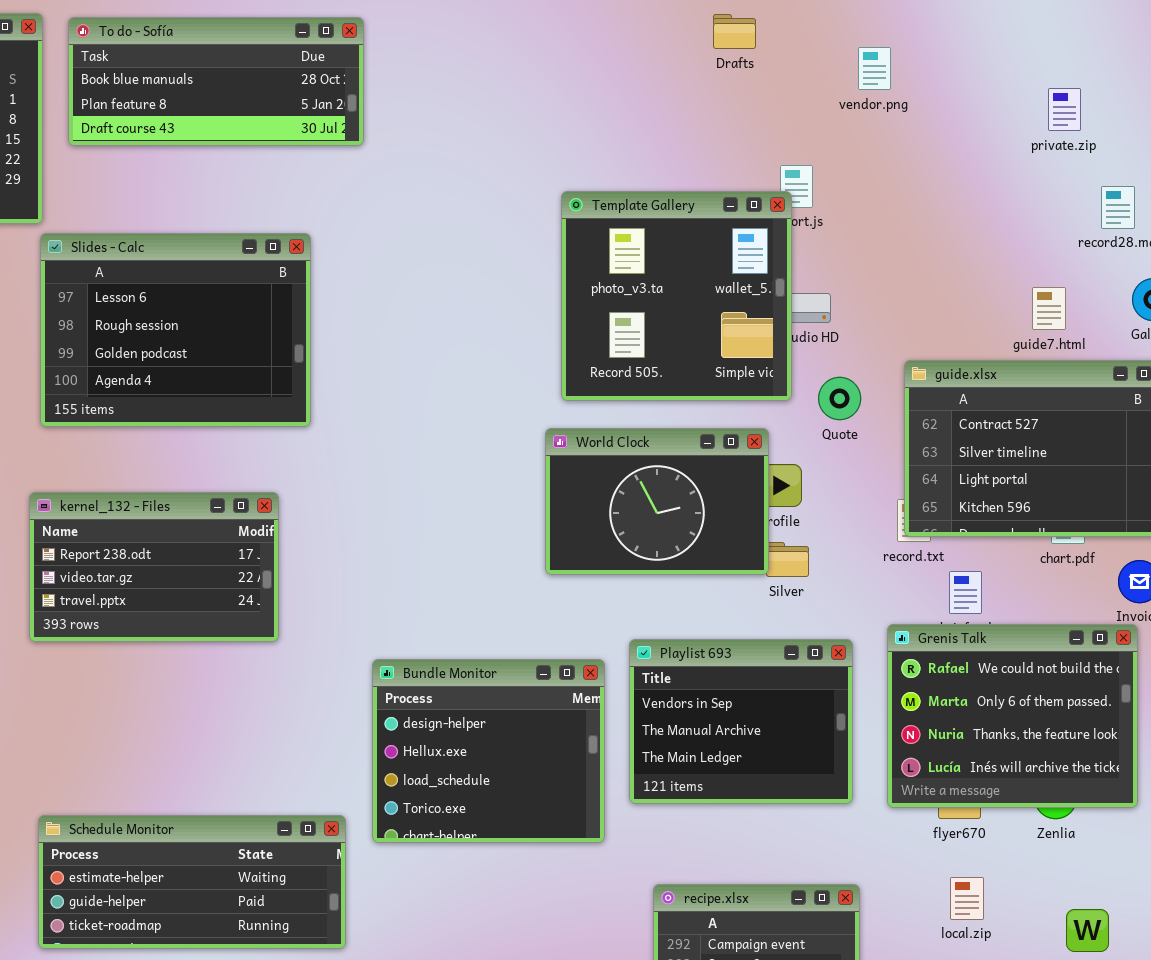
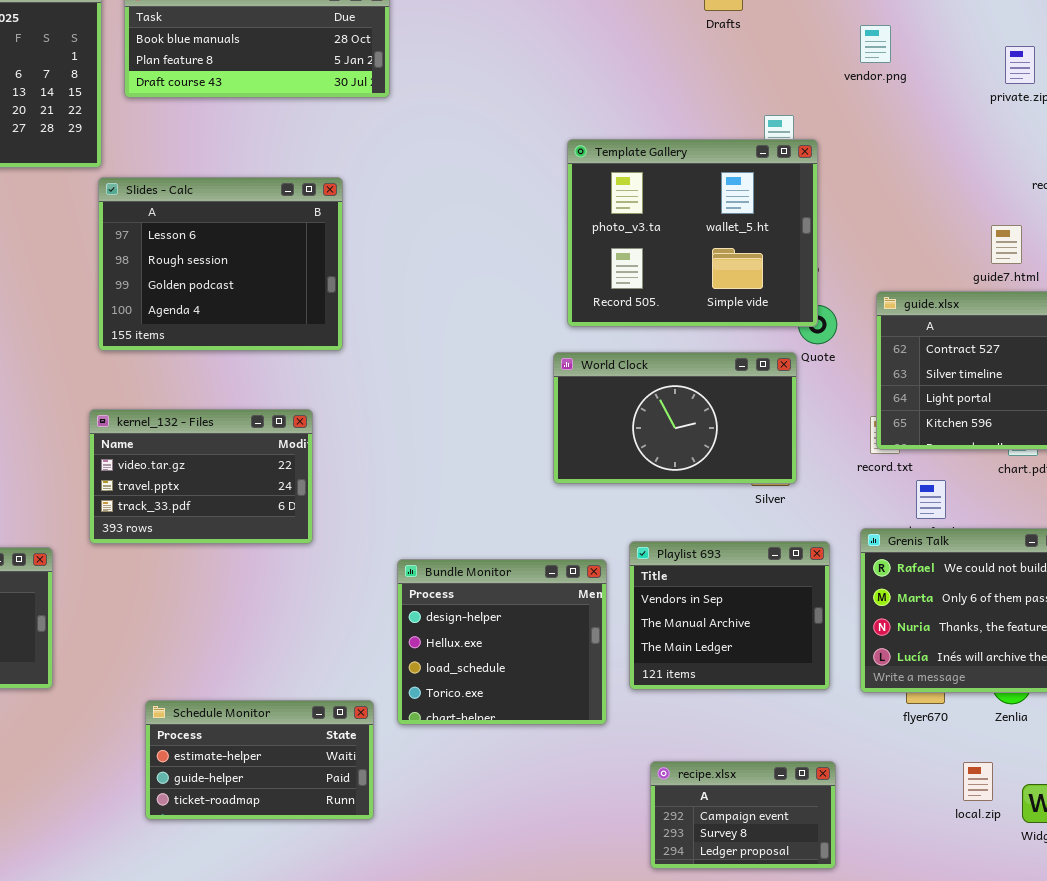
vendor.png: [858,47,891,90] -> [860,25,891,63], moved
Template Gallery: [561,191,792,401] -> [567,139,818,327], resized
World Clock: [545,428,769,575] -> [553,352,797,484], resized
kernel_132 - Files: [29,492,279,642] -> [89,409,313,544], scrolled down 1 row
Schedule Monitor: [38,815,346,949] -> [145,700,374,820], resized
local.zip: [950,877,984,920] -> [963,762,993,801], moved

